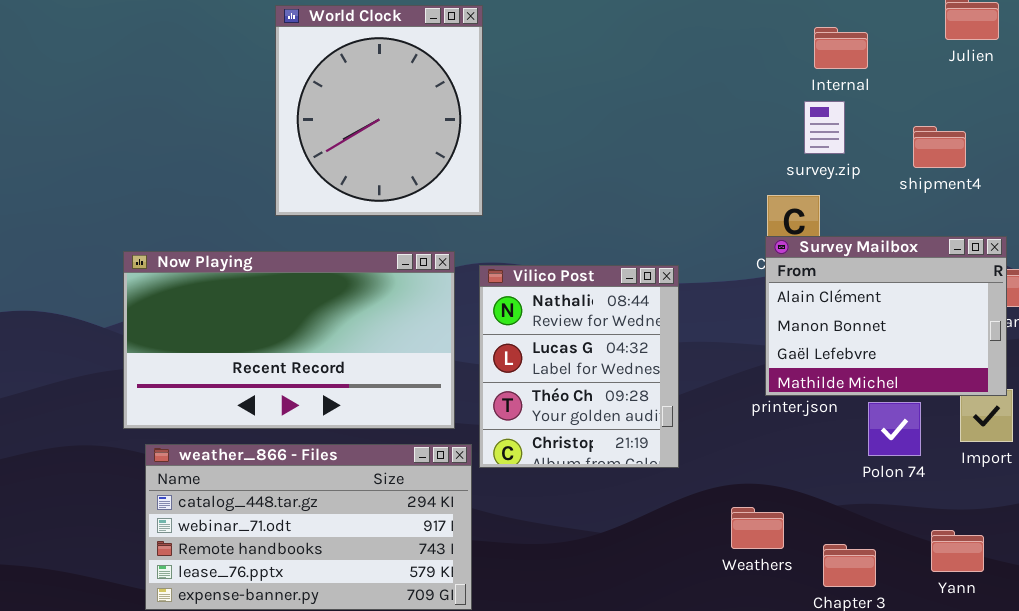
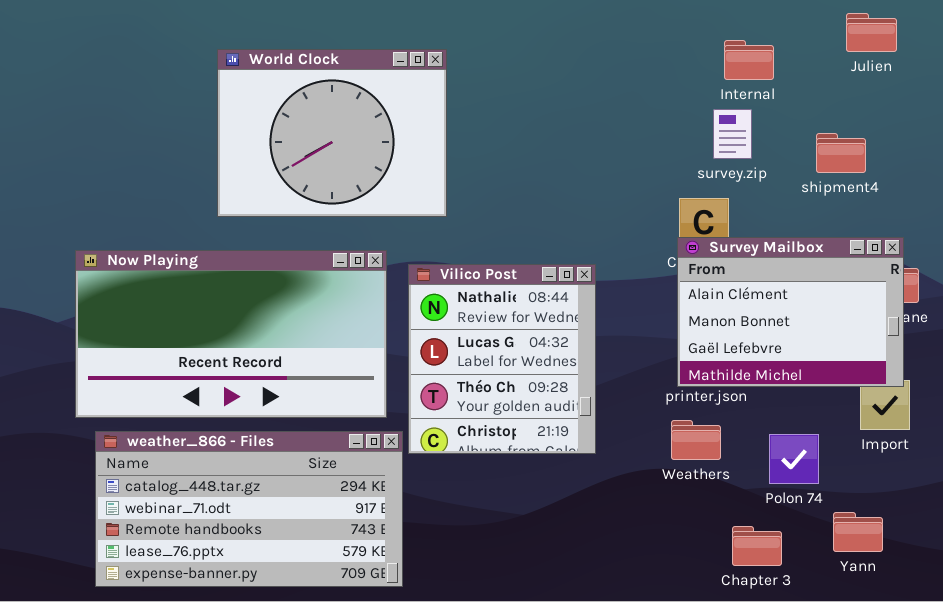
World Clock: [275,5,483,216] -> [217,49,447,217], resized
Polon 74: [868,402,921,456] -> [769,434,819,484], moved
Weathers: [731,507,784,549] -> [671,420,721,460], moved

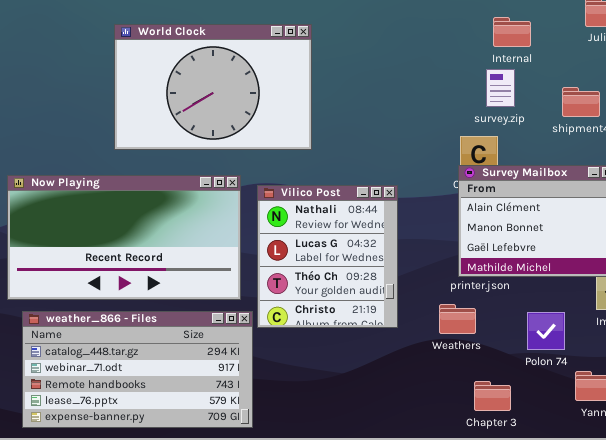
World Clock: [217,49,447,217] -> [114,24,312,150], resized
Weathers: [671,420,721,460] -> [439,304,476,334], moved
Chapter 3: [732,526,782,566] -> [474,381,511,411], moved

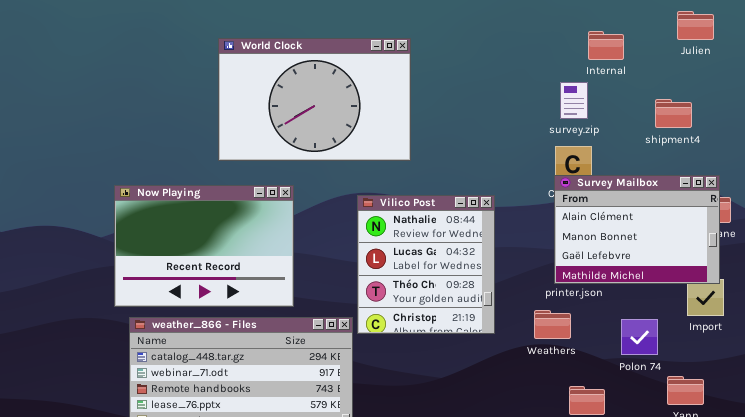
survey.zip: [486,69,515,107] -> [560,82,588,119], moved
Now Playing: [7,175,241,300] -> [114,185,294,307], resized

